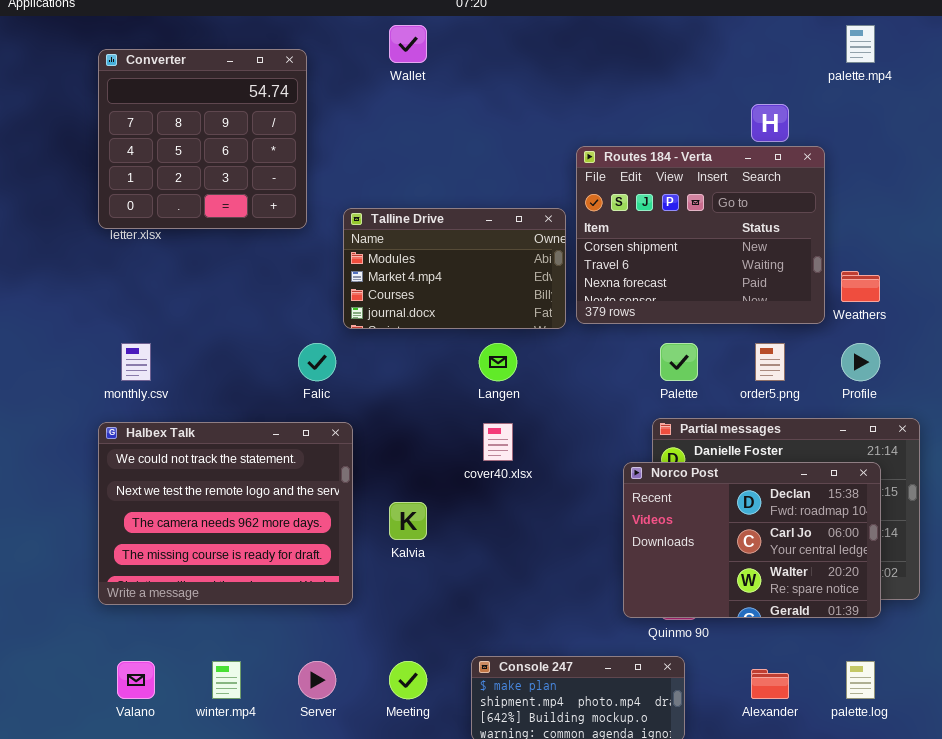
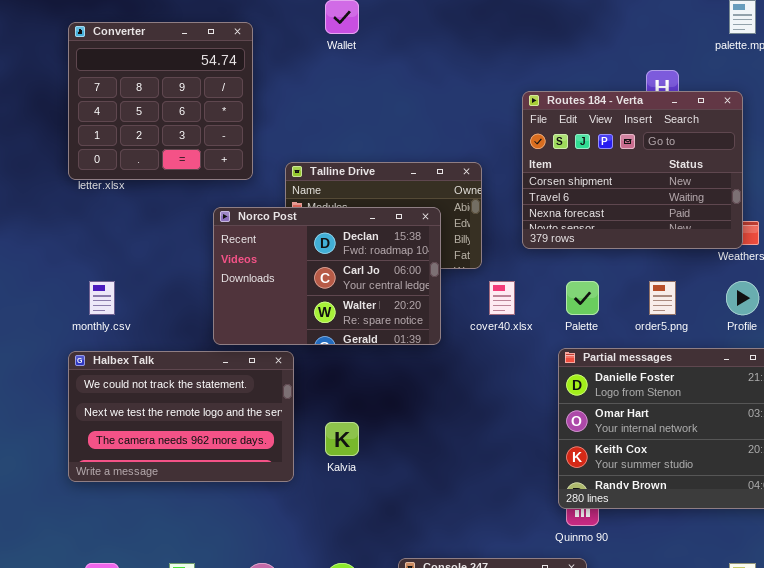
Routes 184 - Verta: [576,146,825,324] -> [522,91,743,249], moved
Halbex Talk: [98,422,353,605] -> [68,351,294,482], resized
cover40.xlsx: [483,423,513,461] -> [489,281,515,315], moved
Norco Post: [623,462,881,618] -> [213,207,441,345], moved

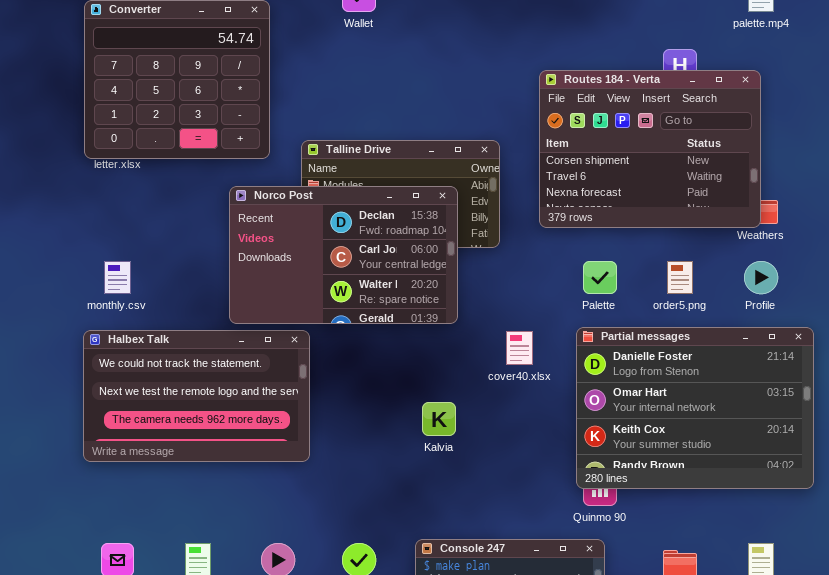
cover40.xlsx: [489,281,515,315] -> [506,331,533,365], moved
Kalvia: [325,422,359,456] -> [422,402,456,436], moved

